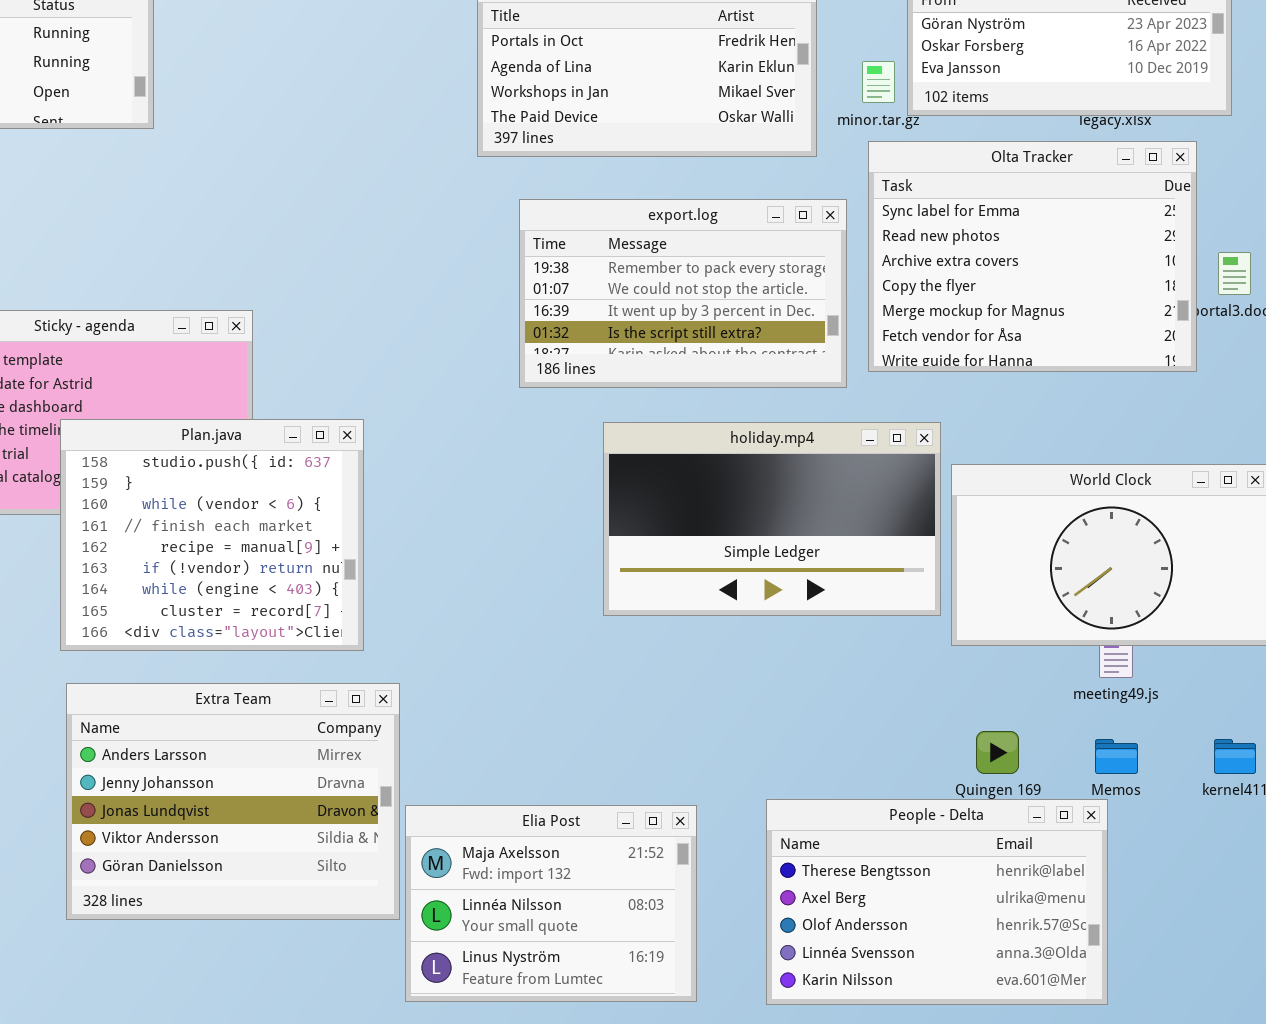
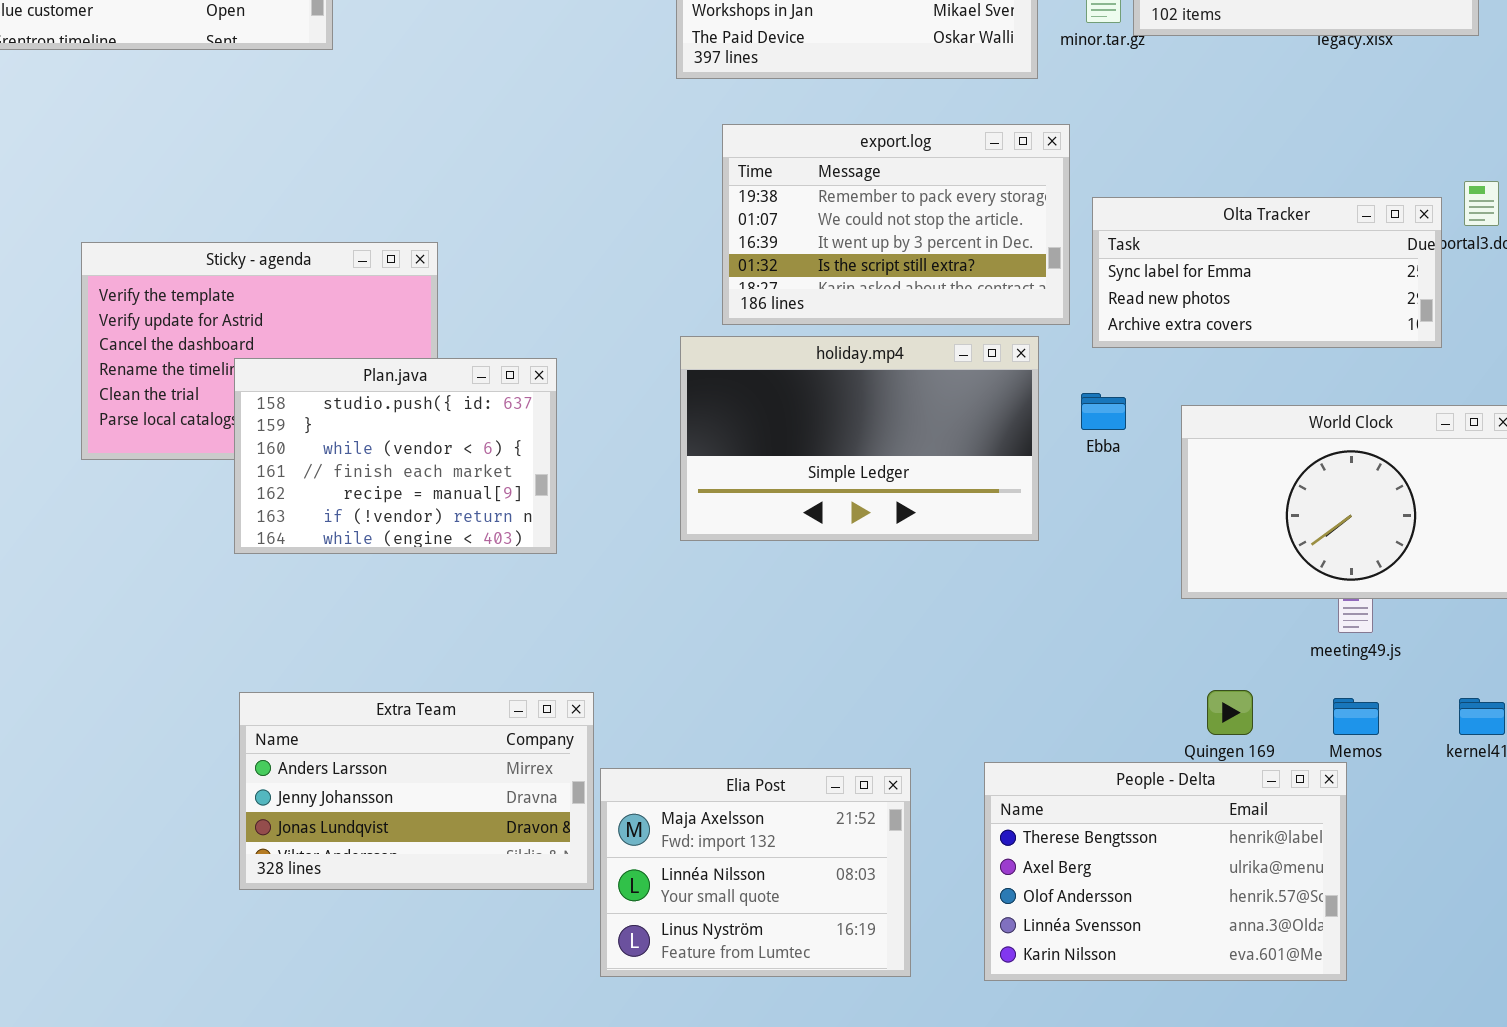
Olta Tracker: [868,141,1197,372] -> [1092,197,1442,348], moved, resized
Plan.java: [60,419,364,651] -> [234,358,557,554], resized
holiday.mp4: [603,422,941,616] -> [680,336,1039,541], moved
Extra Team: [66,683,400,920] -> [239,692,594,890], resized

